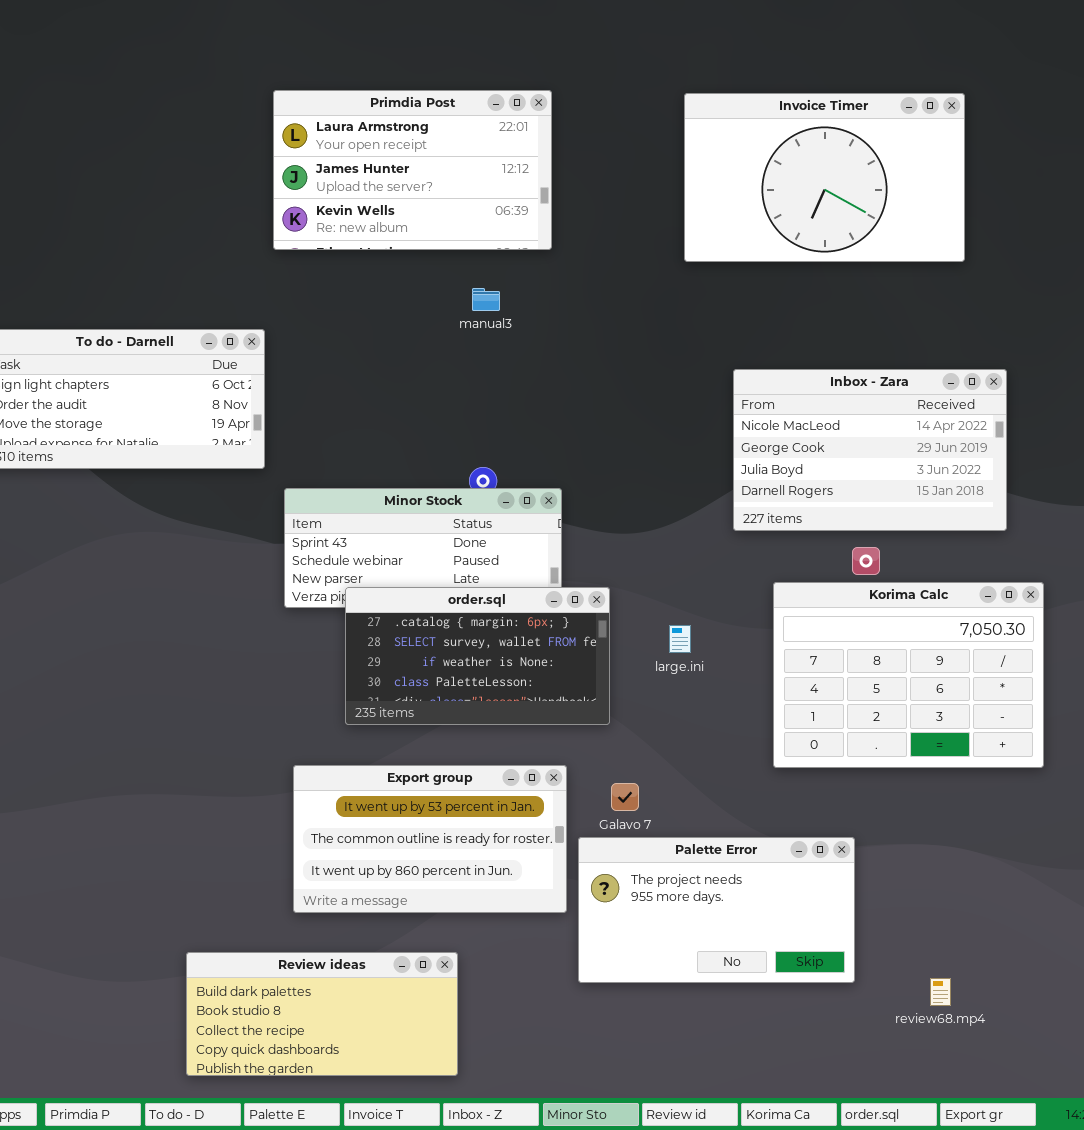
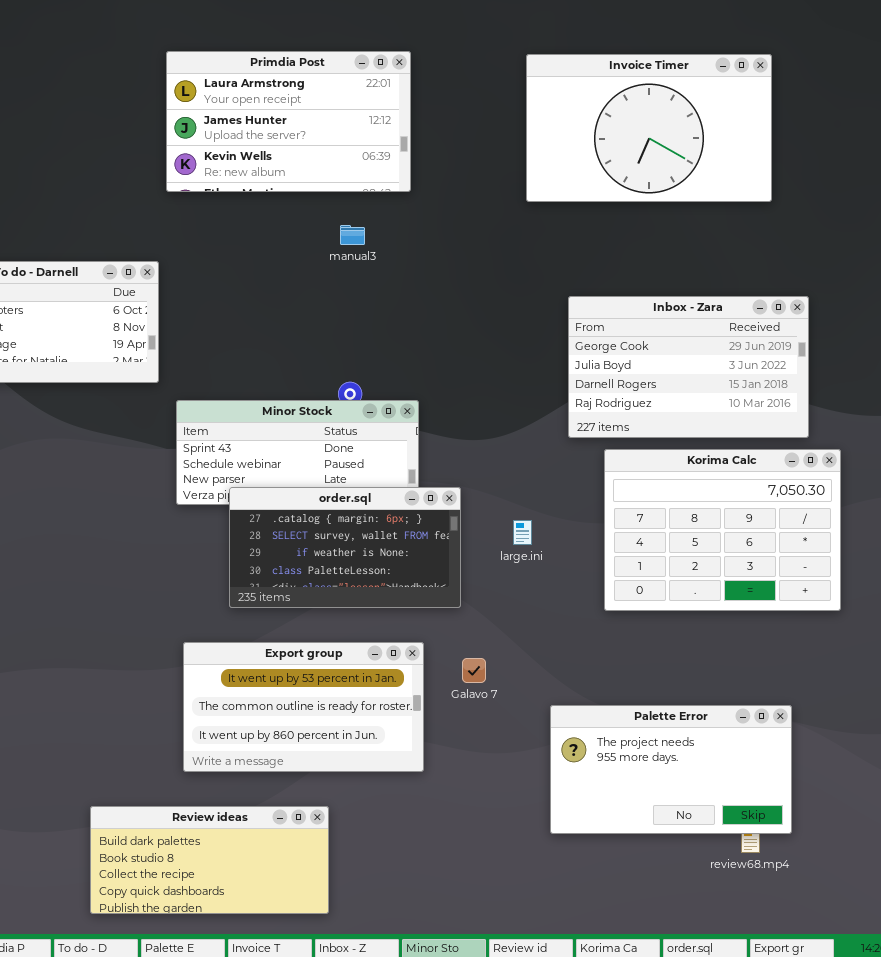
Inbox - Zara: [733,369,1007,531] -> [568,296,809,438], scrolled down 1 row
Korima Calc: [773,582,1044,768] -> [604,449,841,611], moved
Palette Error: [578,837,855,983] -> [550,705,792,834], moved

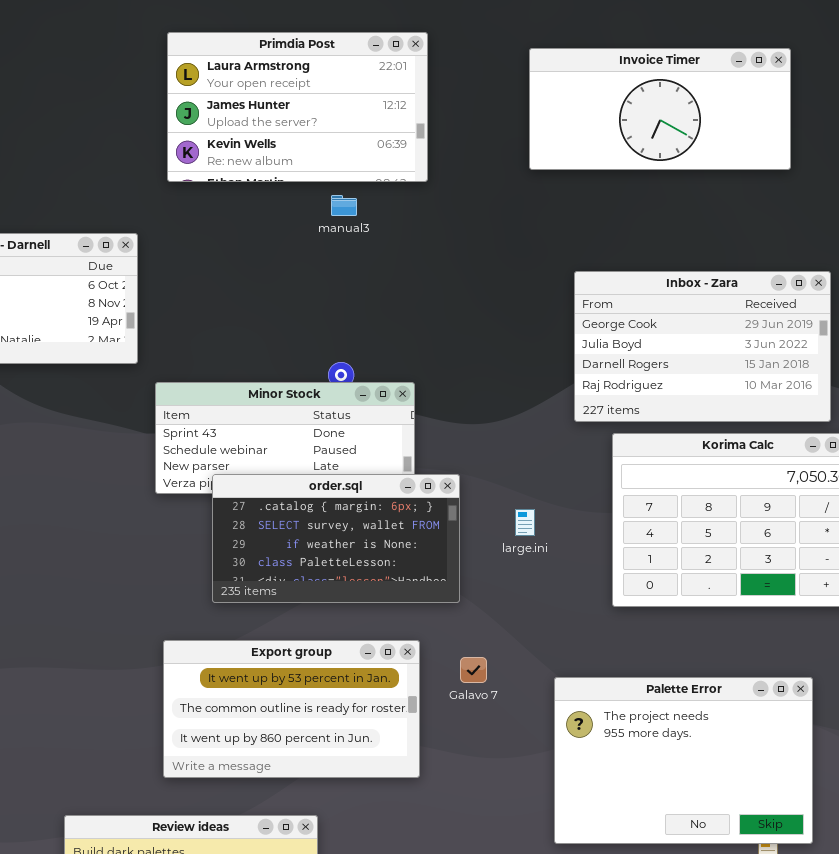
Primdia Post: [166,51,411,192] -> [167,32,428,182], moved
Invoice Timer: [526,54,772,202] -> [529,48,791,170], resized
Palette Error: [550,705,792,834] -> [554,677,813,844], resized

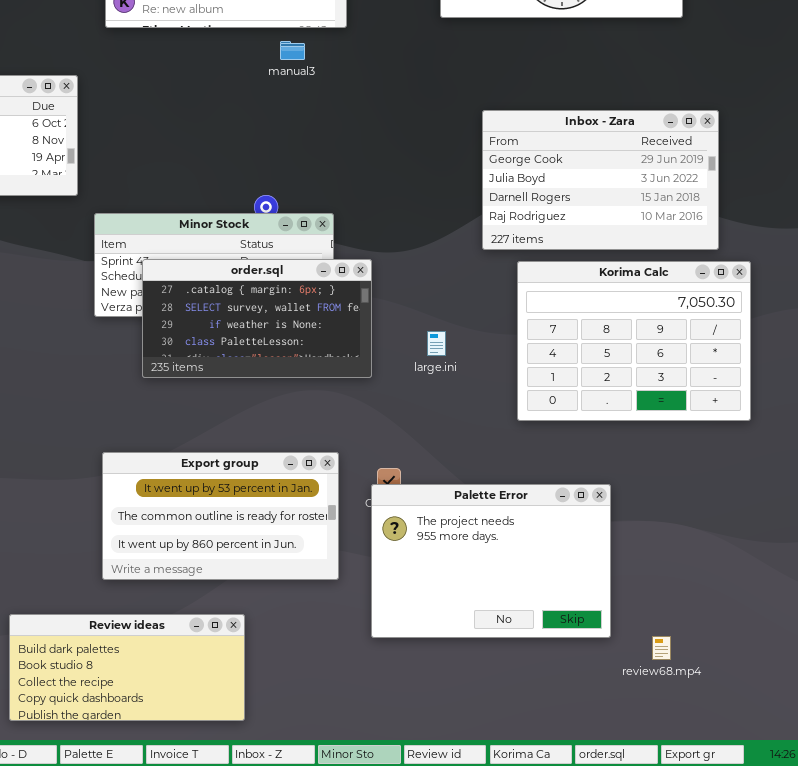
manual3: [331,195,357,216] -> [280,41,305,60], moved
order.sql: [212,474,460,603] -> [142,259,372,378], moved
Palette Error: [554,677,813,844] -> [371,484,611,638], moved

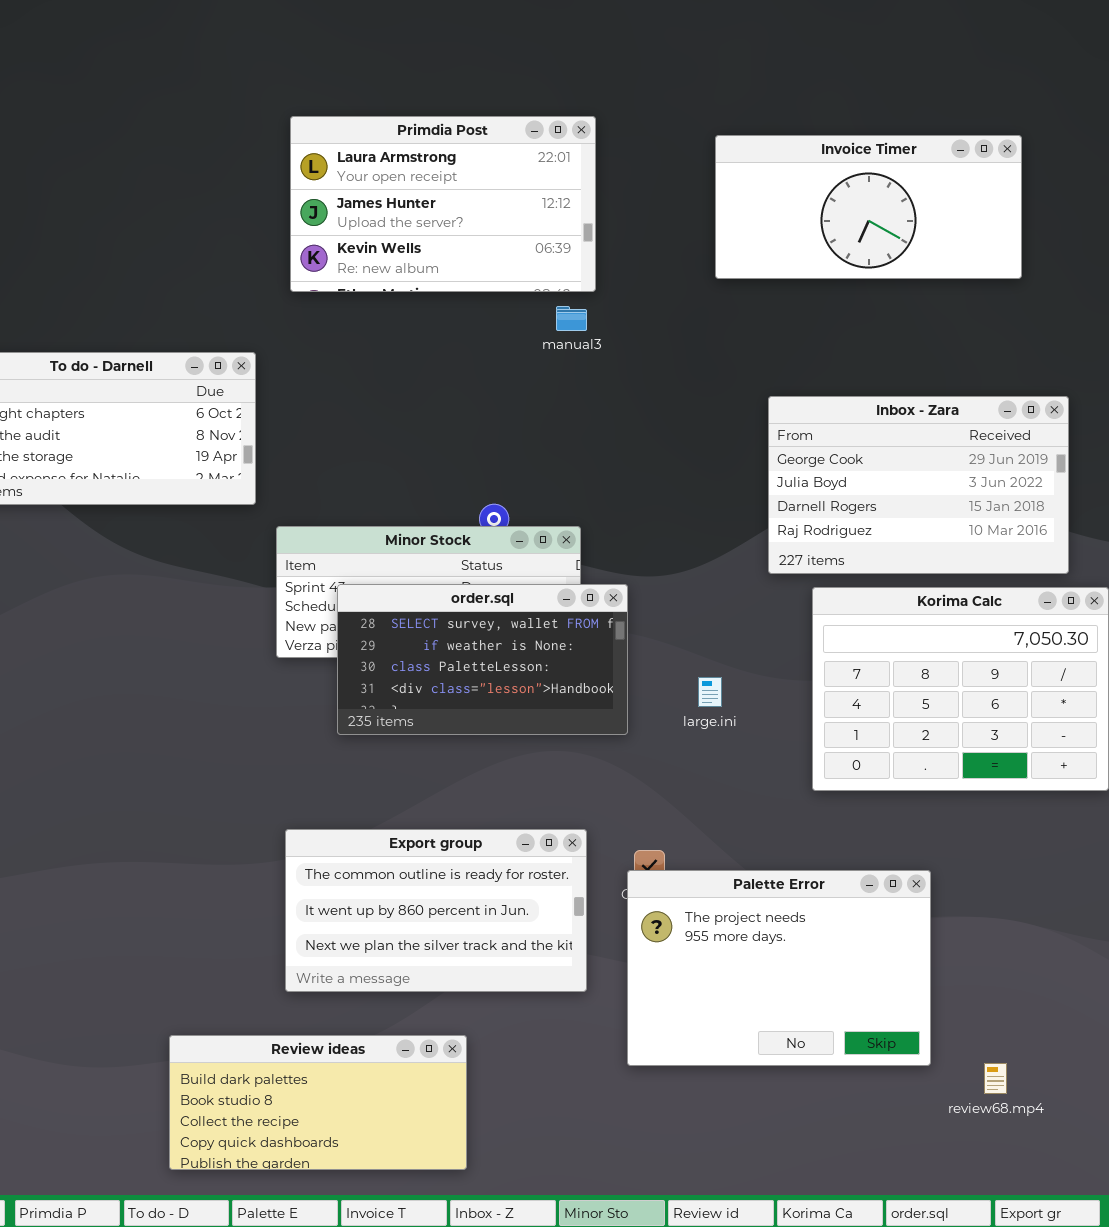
manual3: [280,41,305,60] -> [556,306,587,331], moved
order.sql: [142,259,372,378] -> [337,584,628,735], scrolled down 1 row
Export group: [102,452,339,580] -> [285,829,587,992], scrolled down 1 row

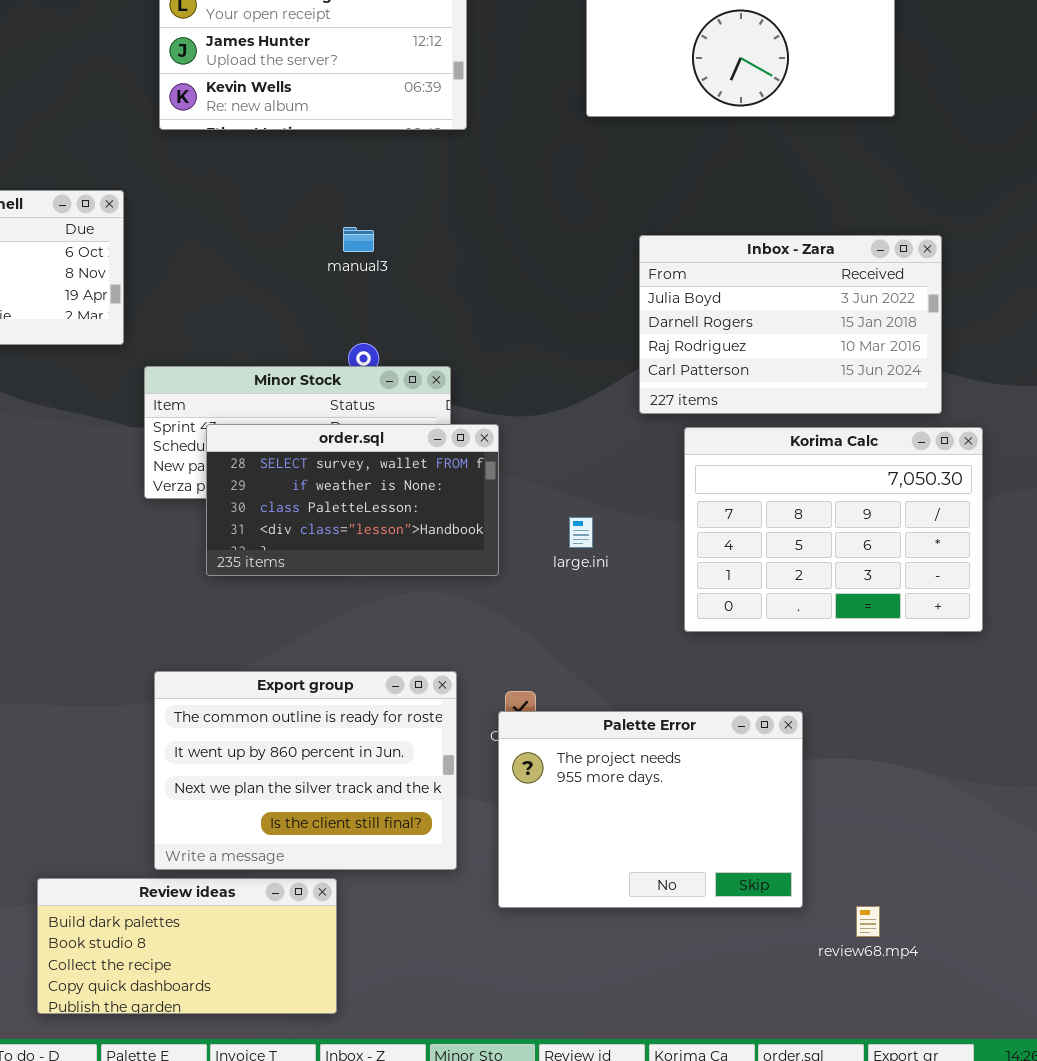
manual3: [556,306,587,331] -> [343,227,374,252], moved
Inbox - Zara: [768,396,1069,574] -> [639,235,942,414], scrolled down 1 row
Export group: [285,829,587,992] -> [154,671,457,870], resized

